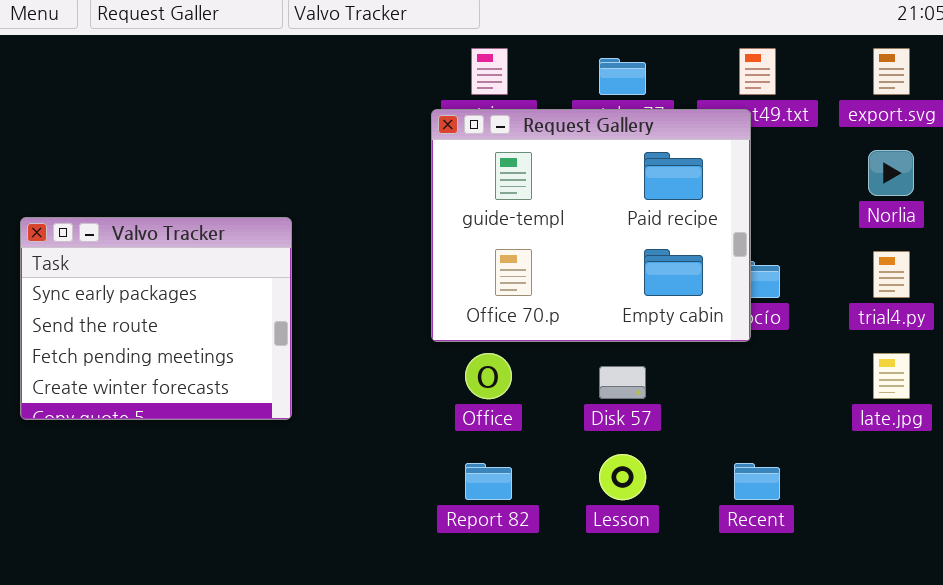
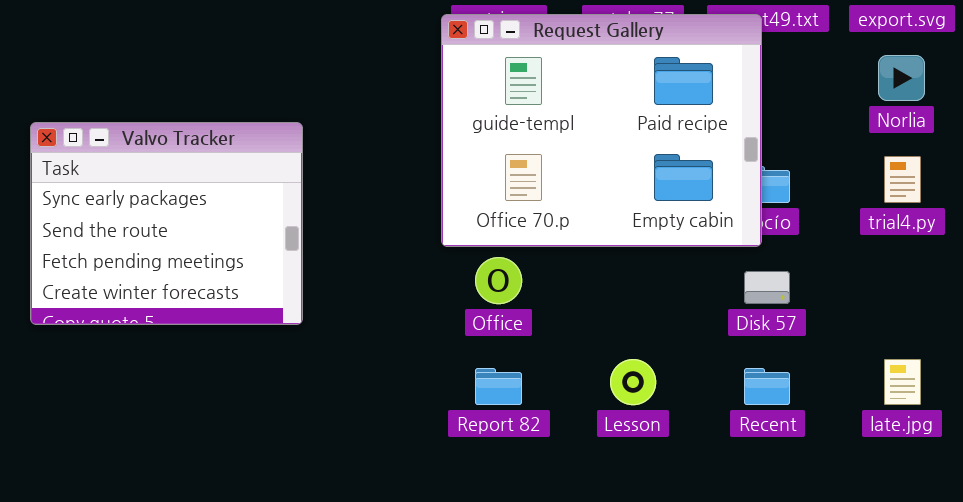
late.jpg: [873,353,910,399] -> [884,359,921,405], moved
Disk 57: [599,366,646,399] -> [744,271,790,304], moved

